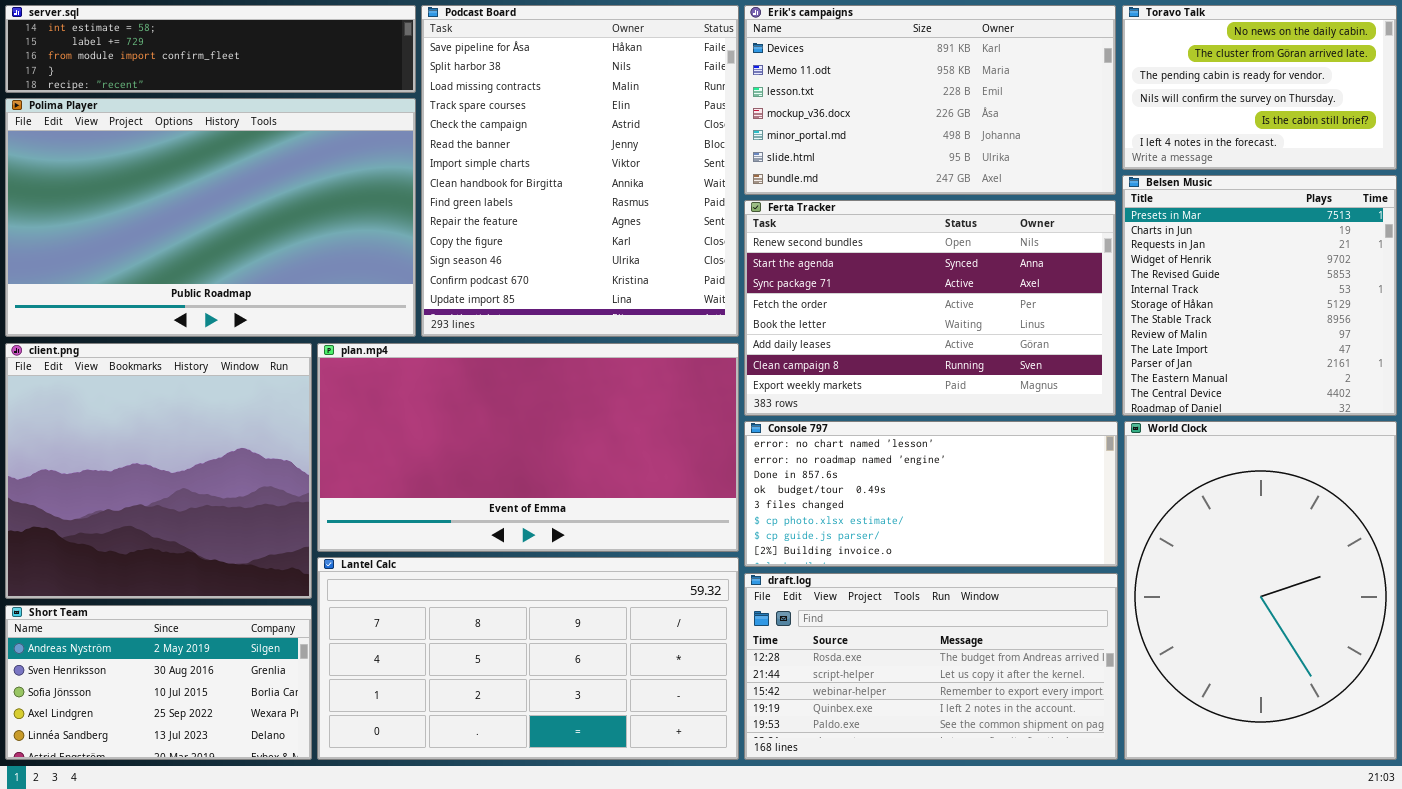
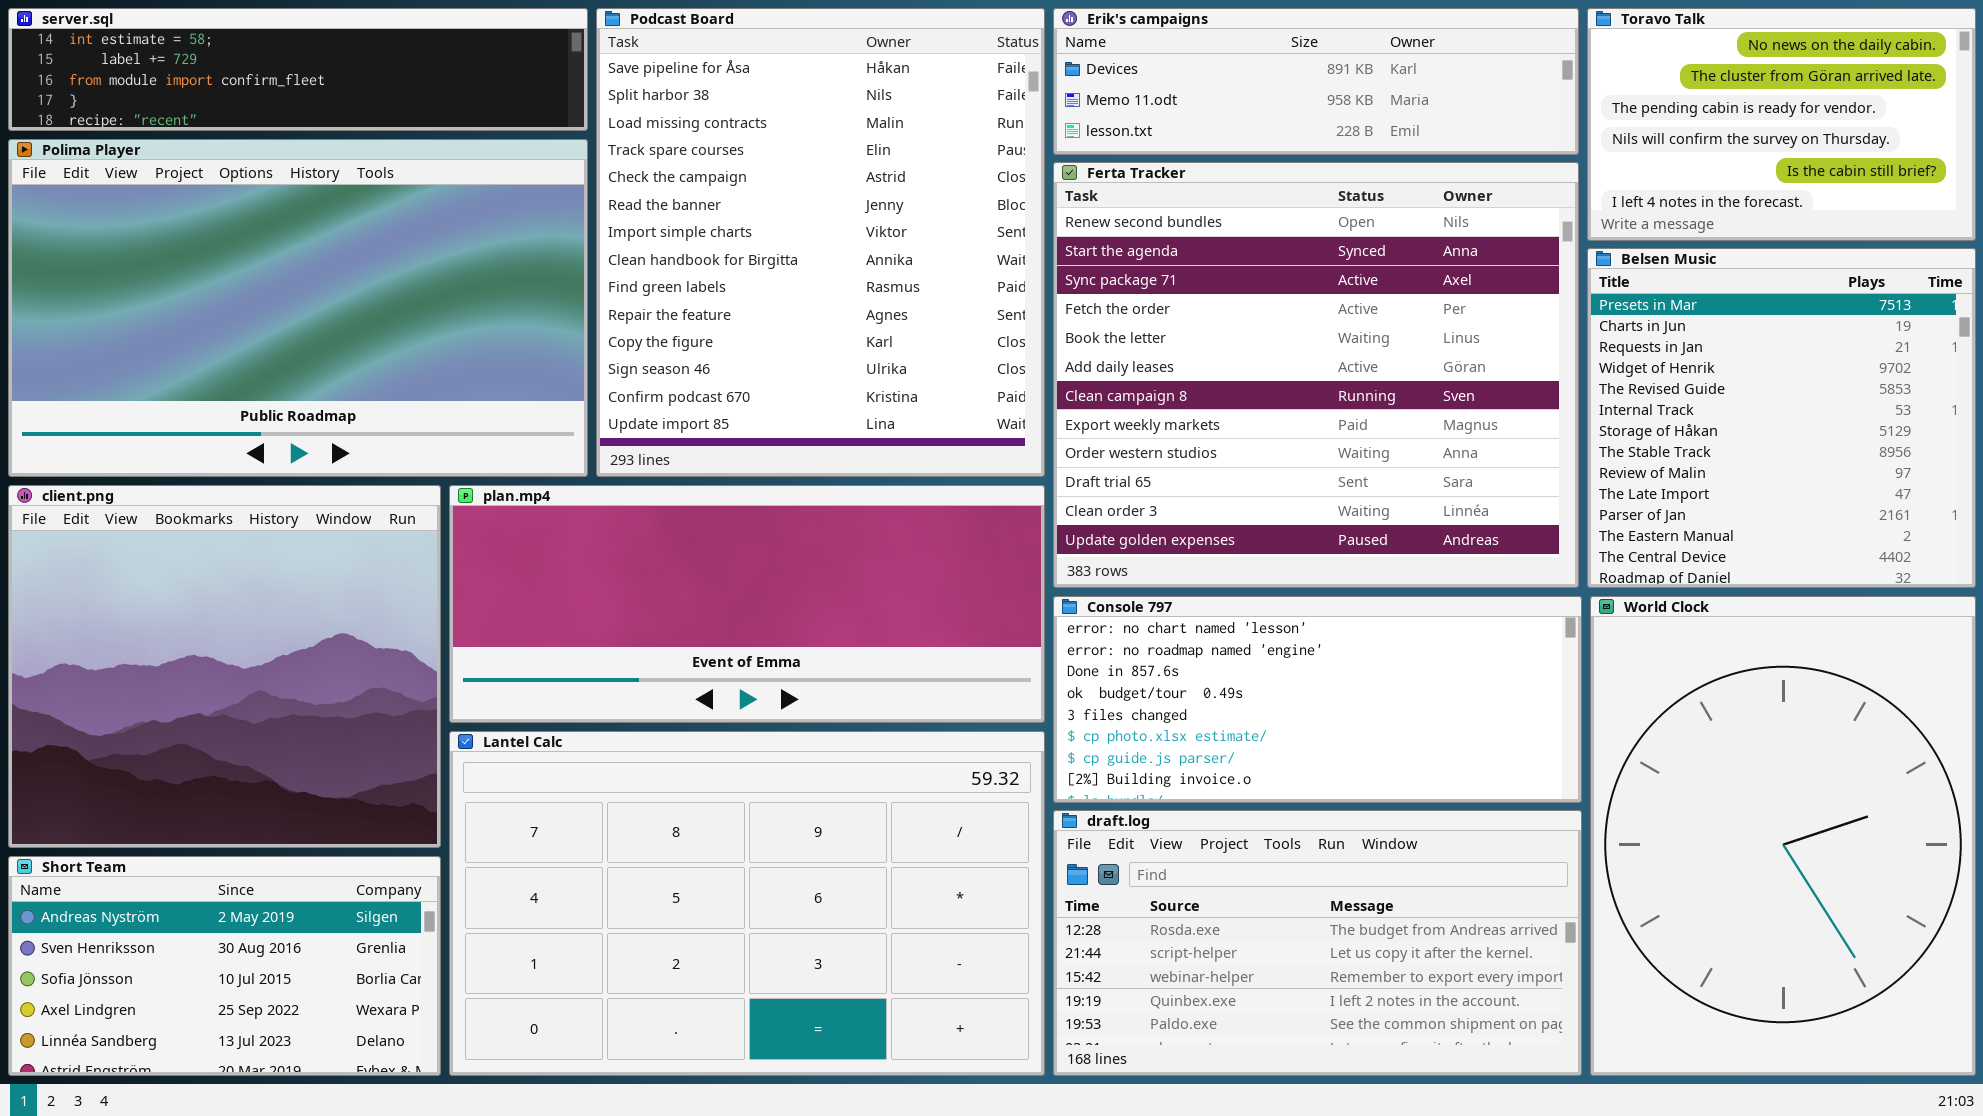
Erik's campaigns: [744,5,1116,195] -> [1053,8,1579,155], resized
Ferta Tracker: [744,200,1116,416] -> [1053,162,1579,588], resized
plan.mp4: [317,343,739,552] -> [449,485,1045,723], resized
Lantel Calc: [317,557,739,760] -> [449,731,1045,1076], resized

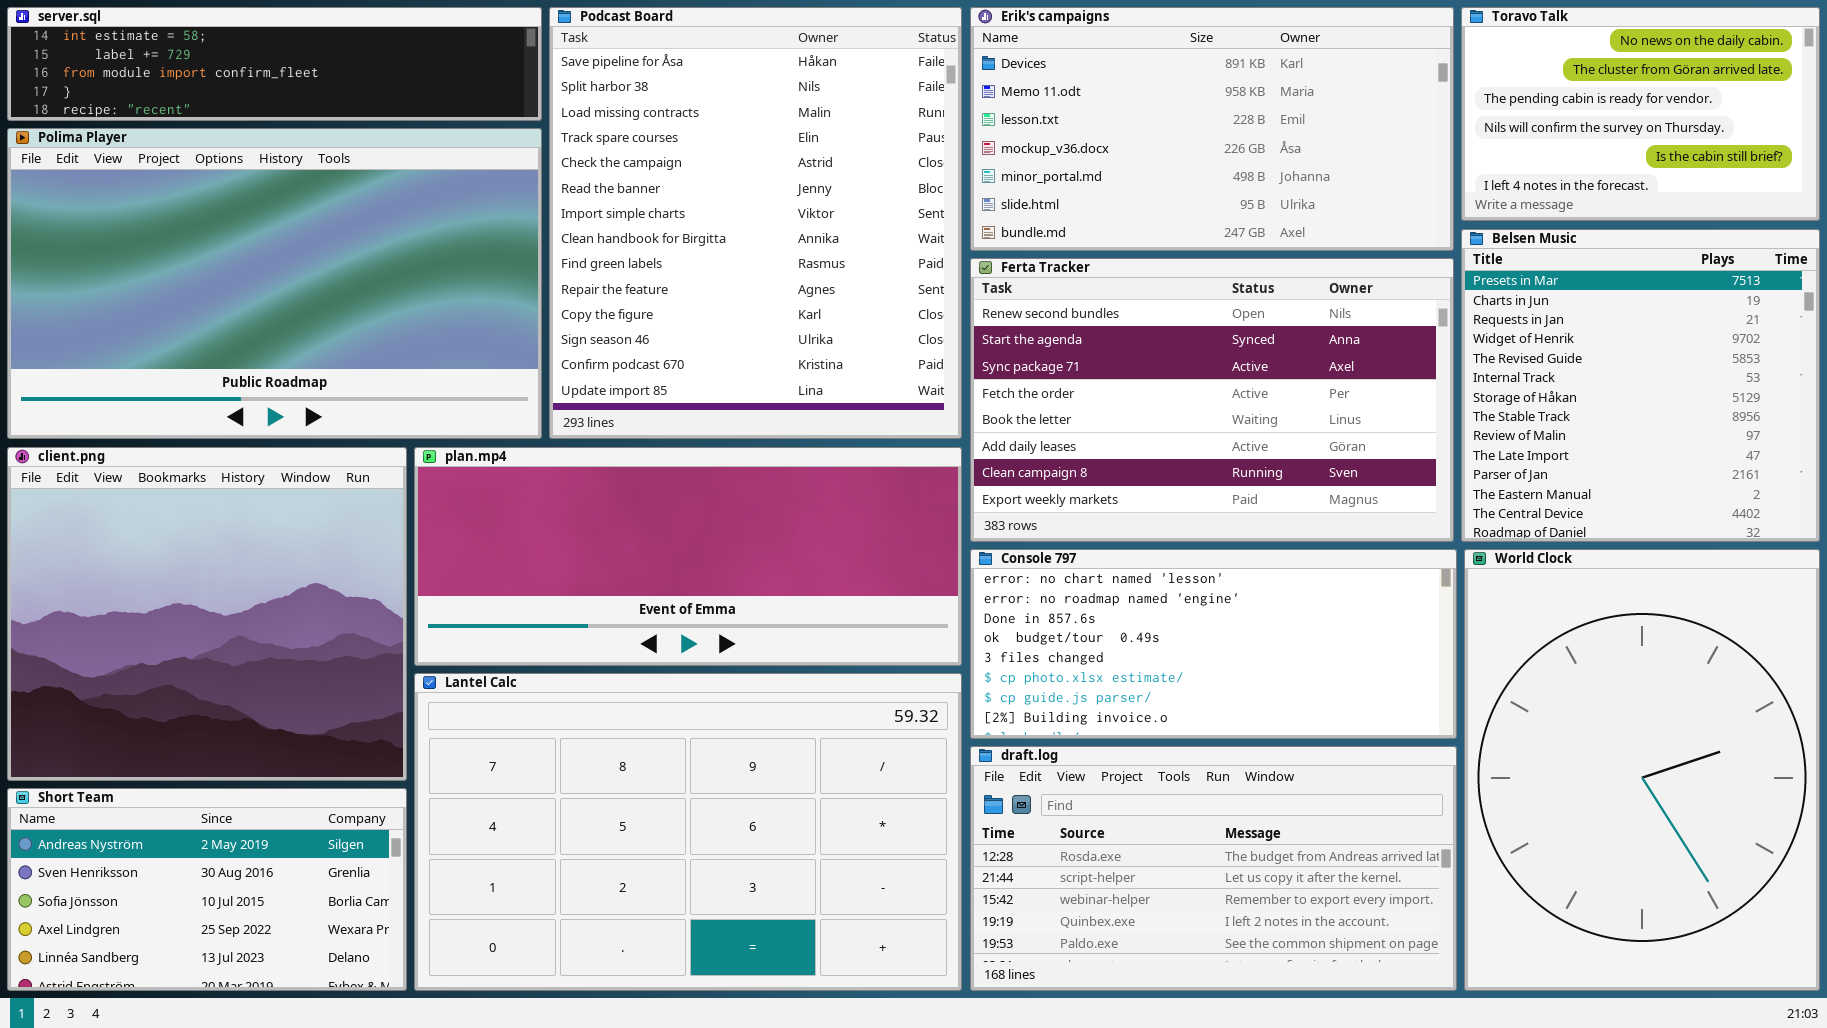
Erik's campaigns: [1053,8,1579,155] -> [970,7,1454,251], resized
Ferta Tracker: [1053,162,1579,588] -> [970,258,1454,542], resized

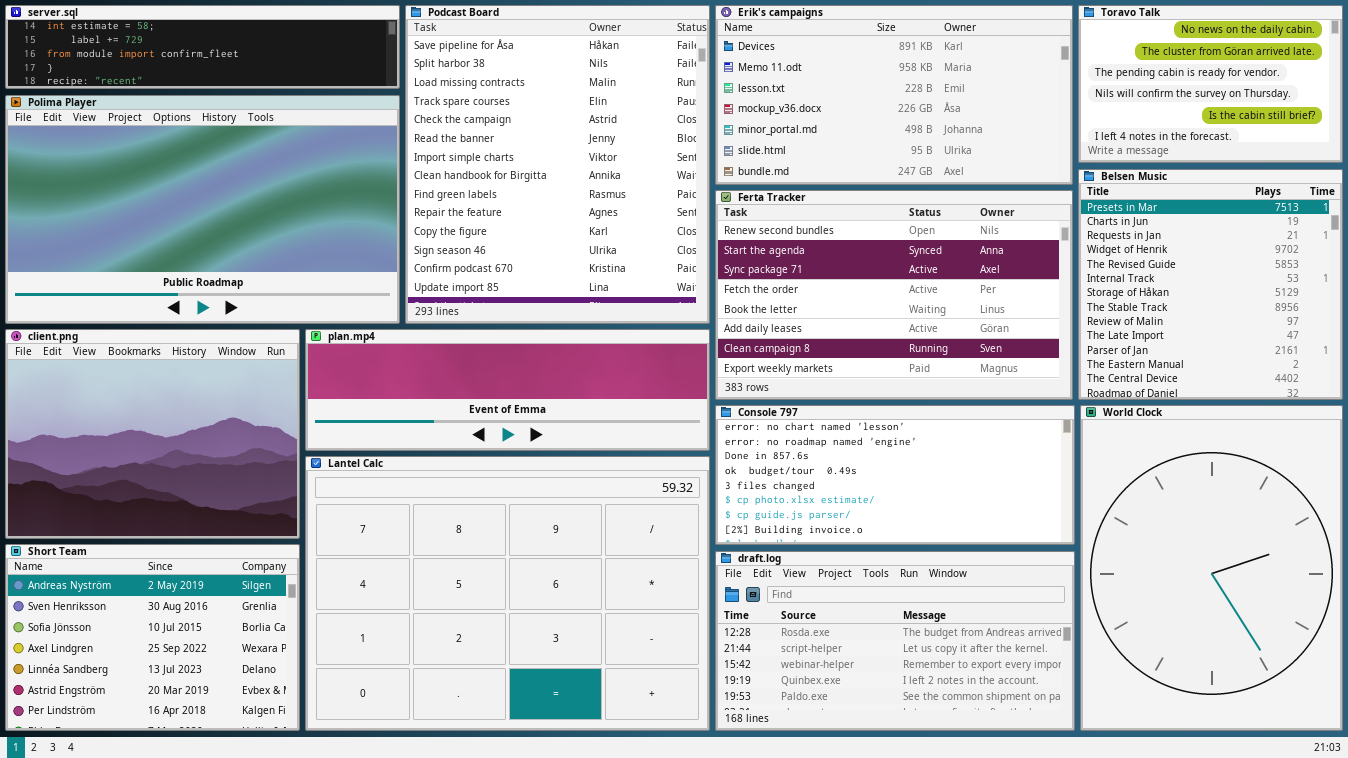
client.png: [7,447,407,781] -> [5,329,300,539], resized
plan.mp4: [414,447,962,666] -> [305,329,710,451], resized
Lantel Calc: [414,673,962,991] -> [305,456,710,731], resized
Short Team: [7,788,407,991] -> [5,544,300,731], resized

